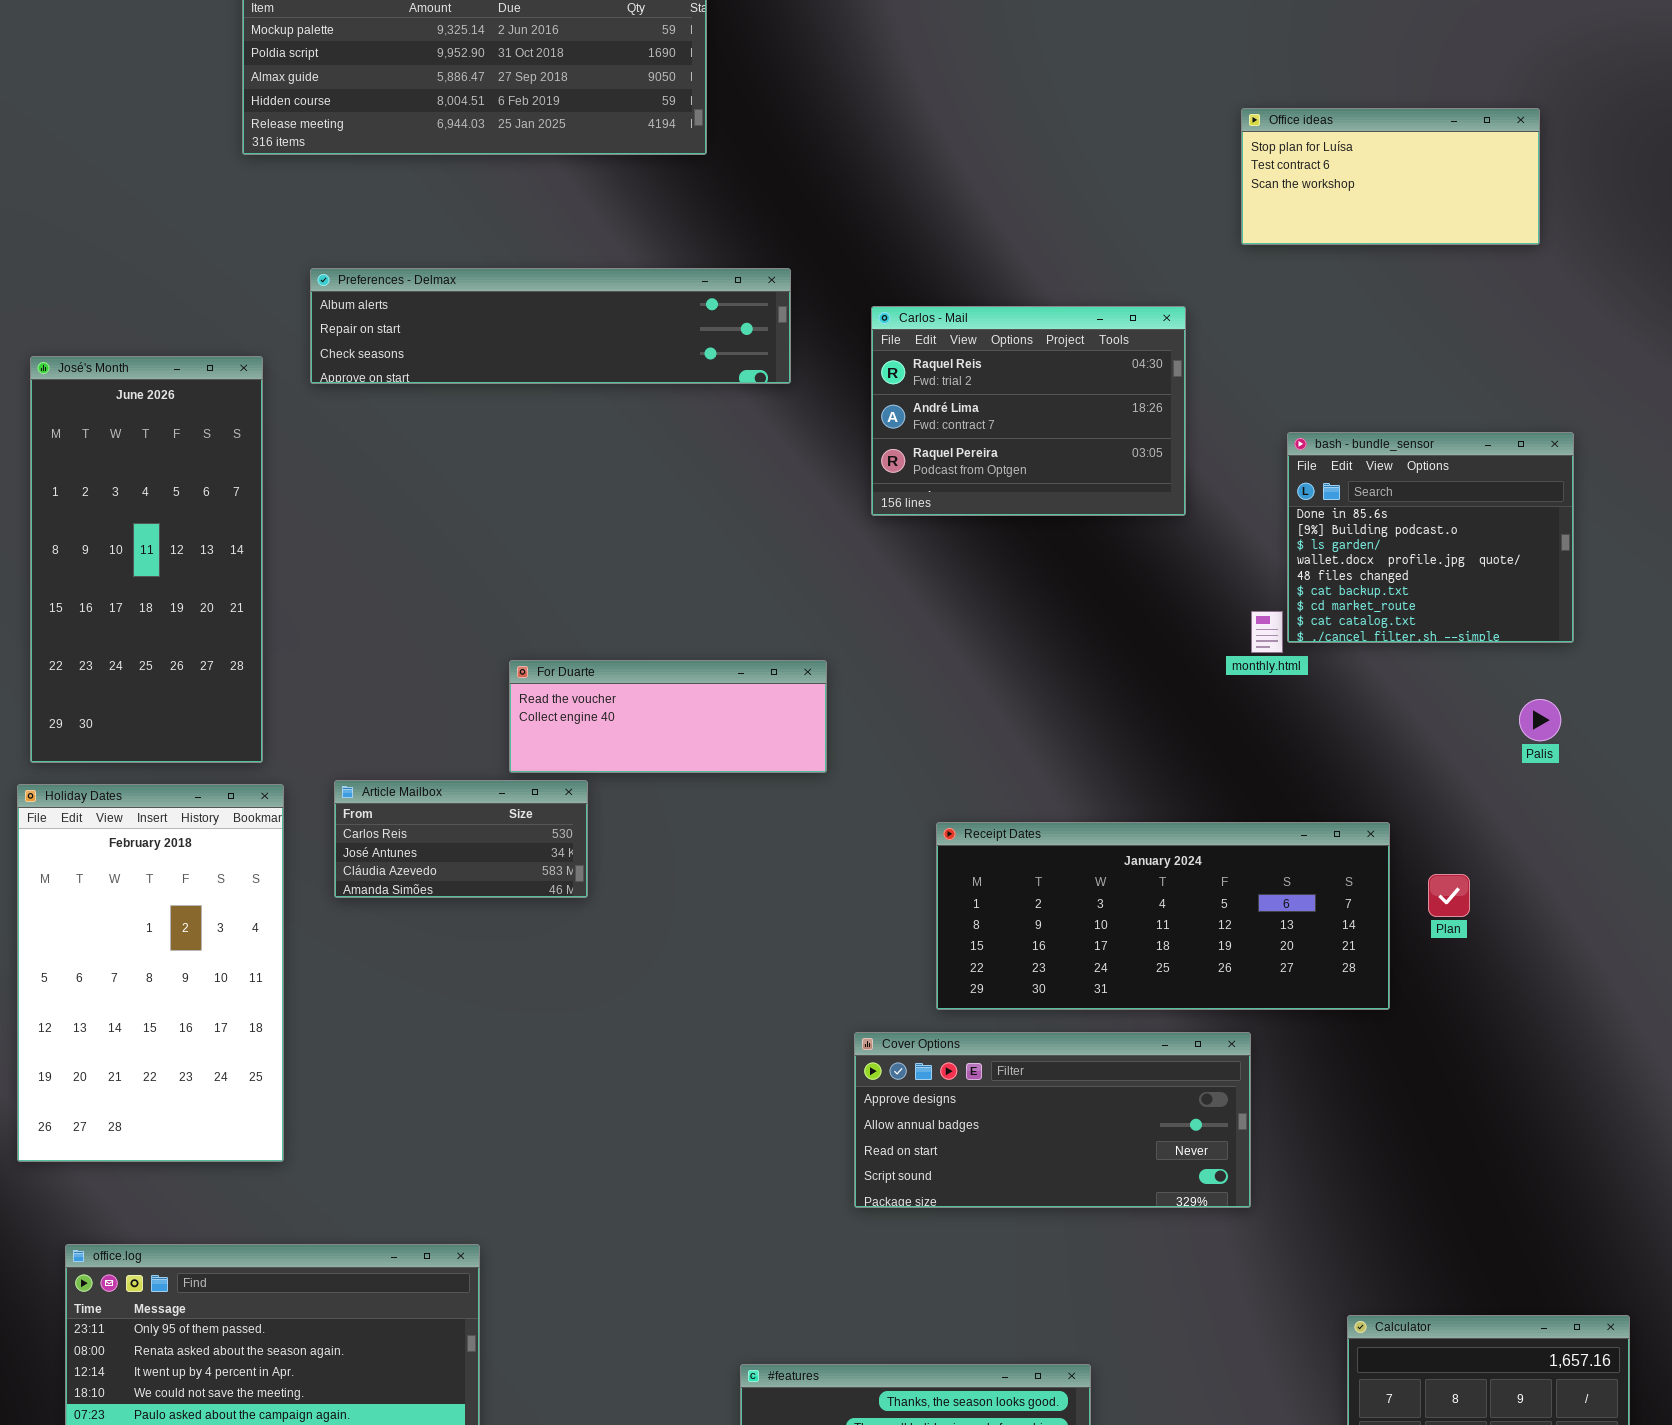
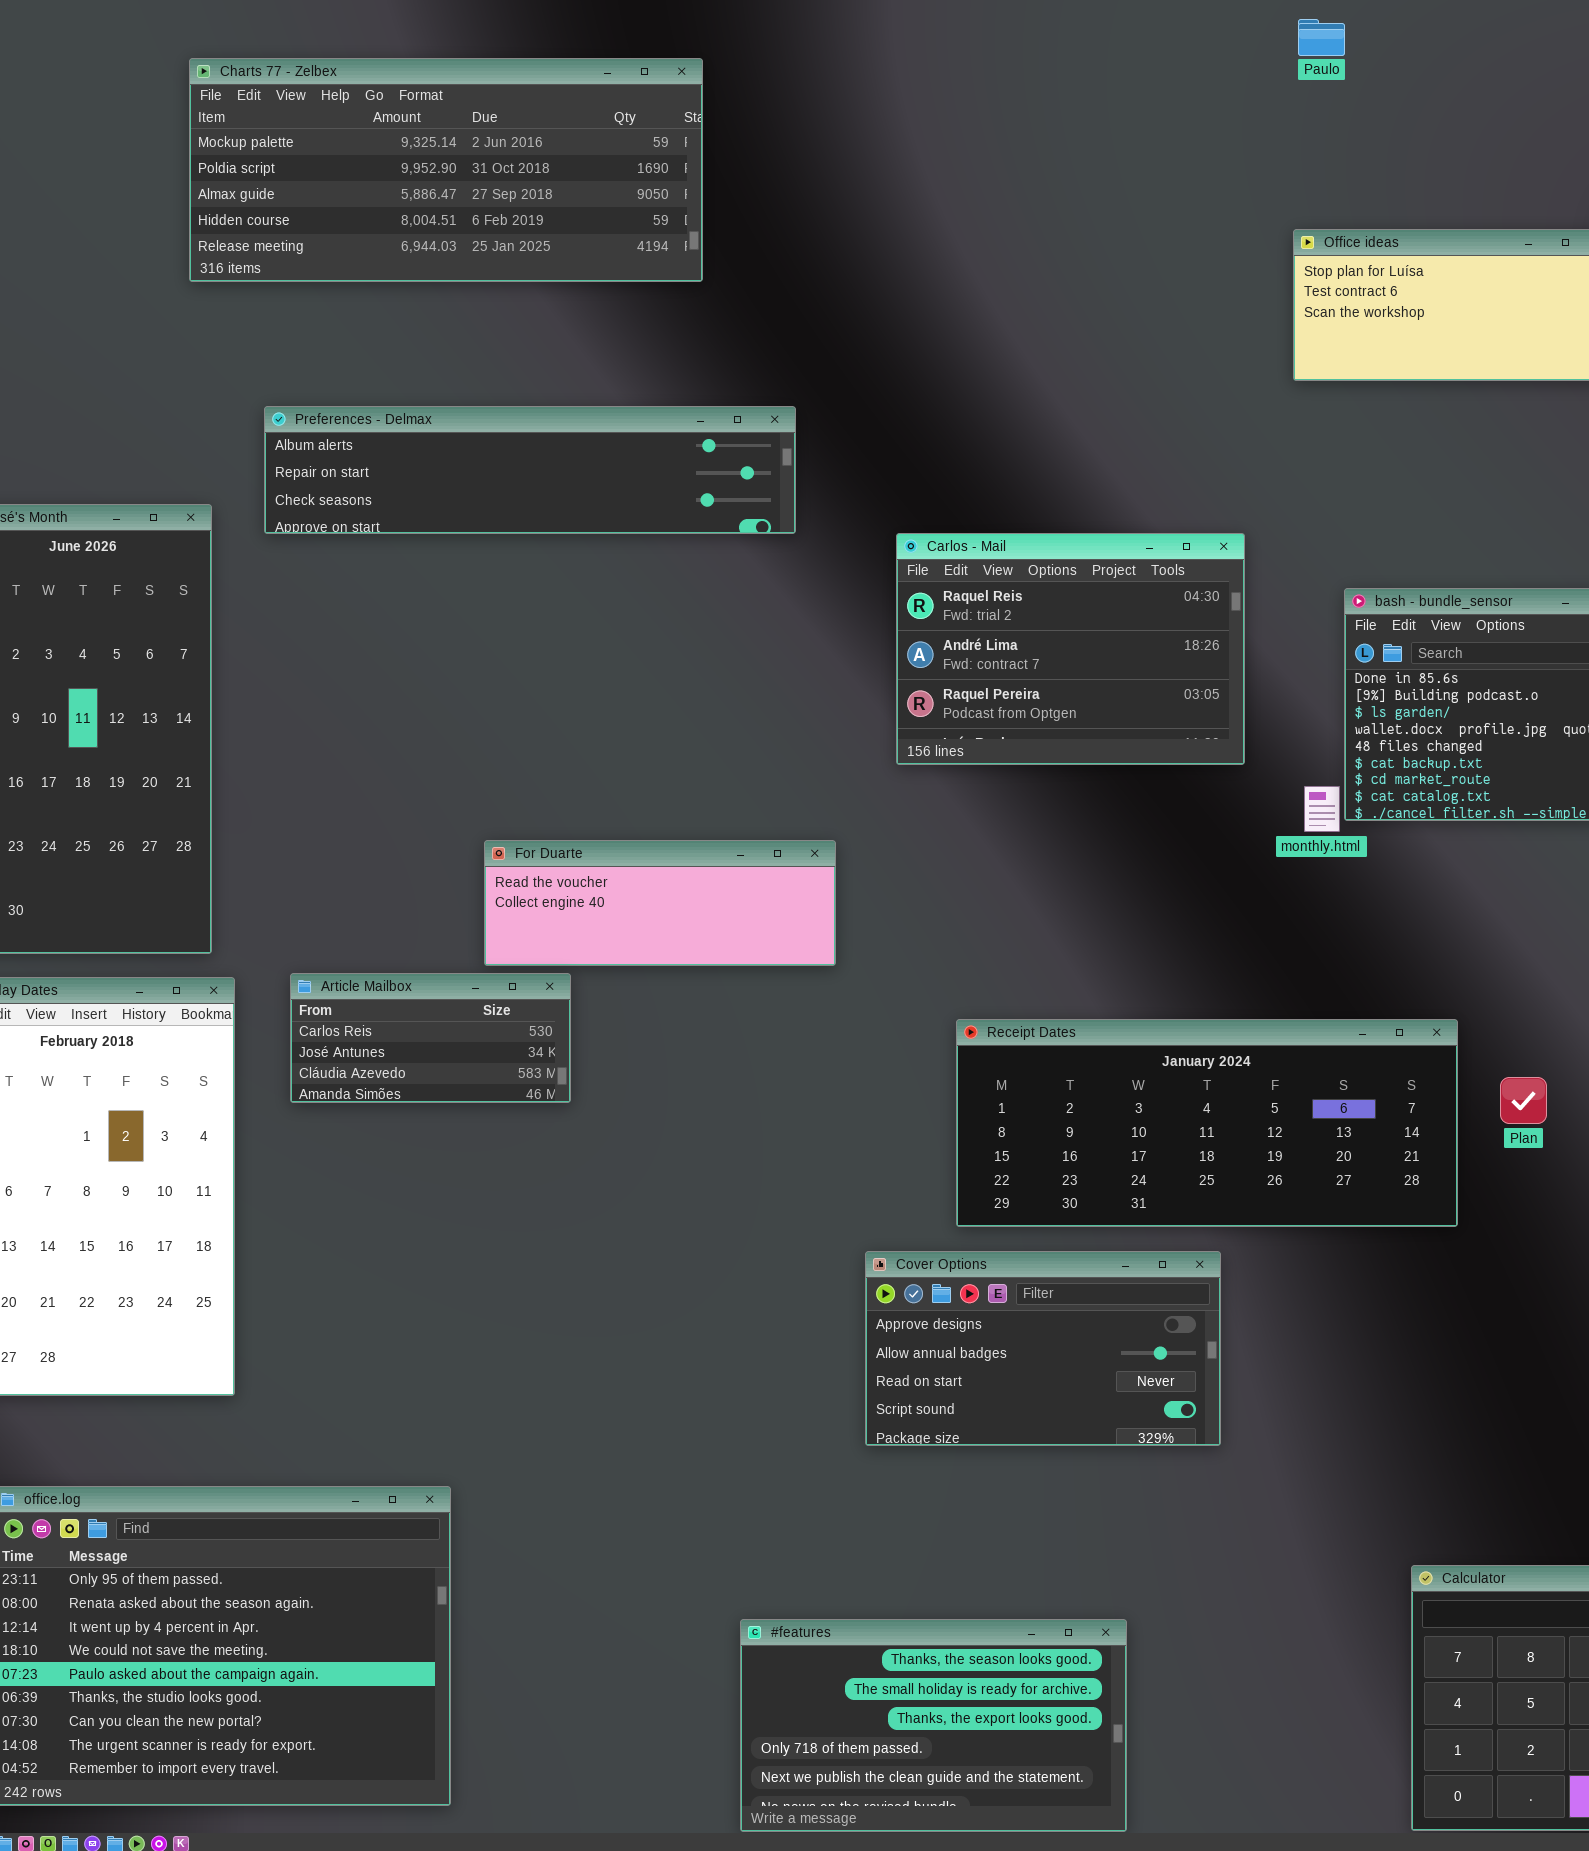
Carlos - Mail: [871,306,1186,516] -> [896,533,1245,765], moved
Cover Options: [854,1032,1251,1208] -> [865,1251,1221,1446], resized

